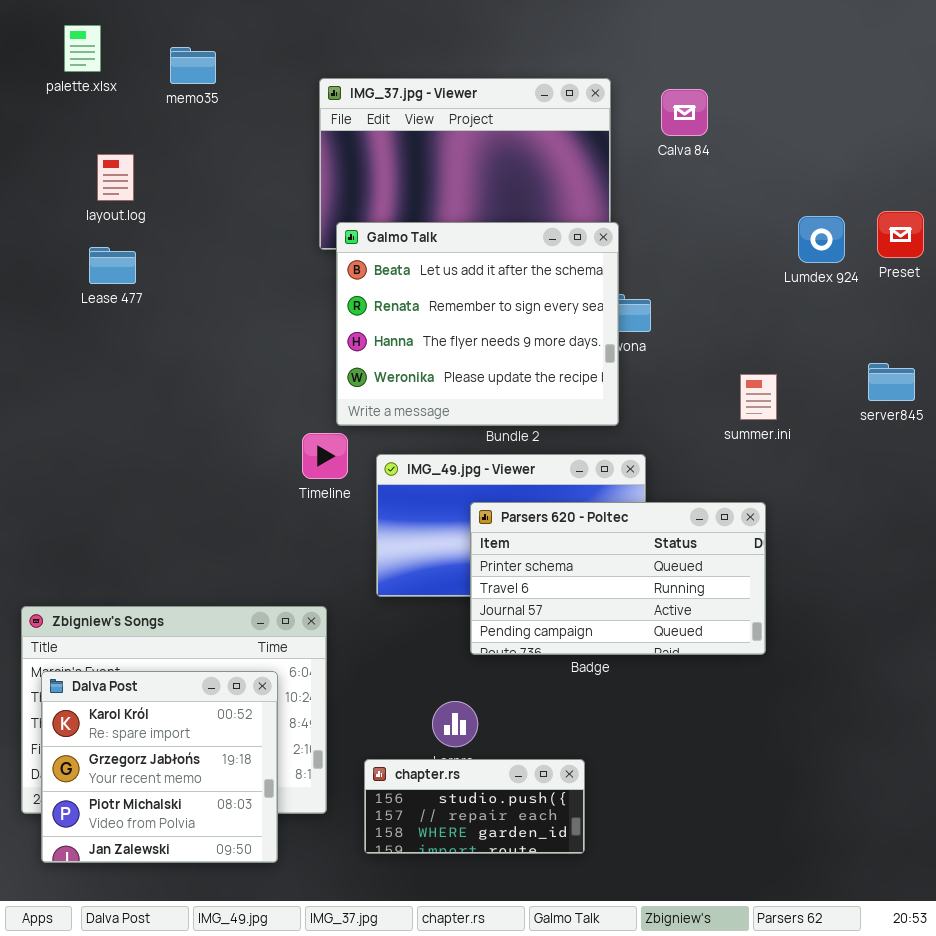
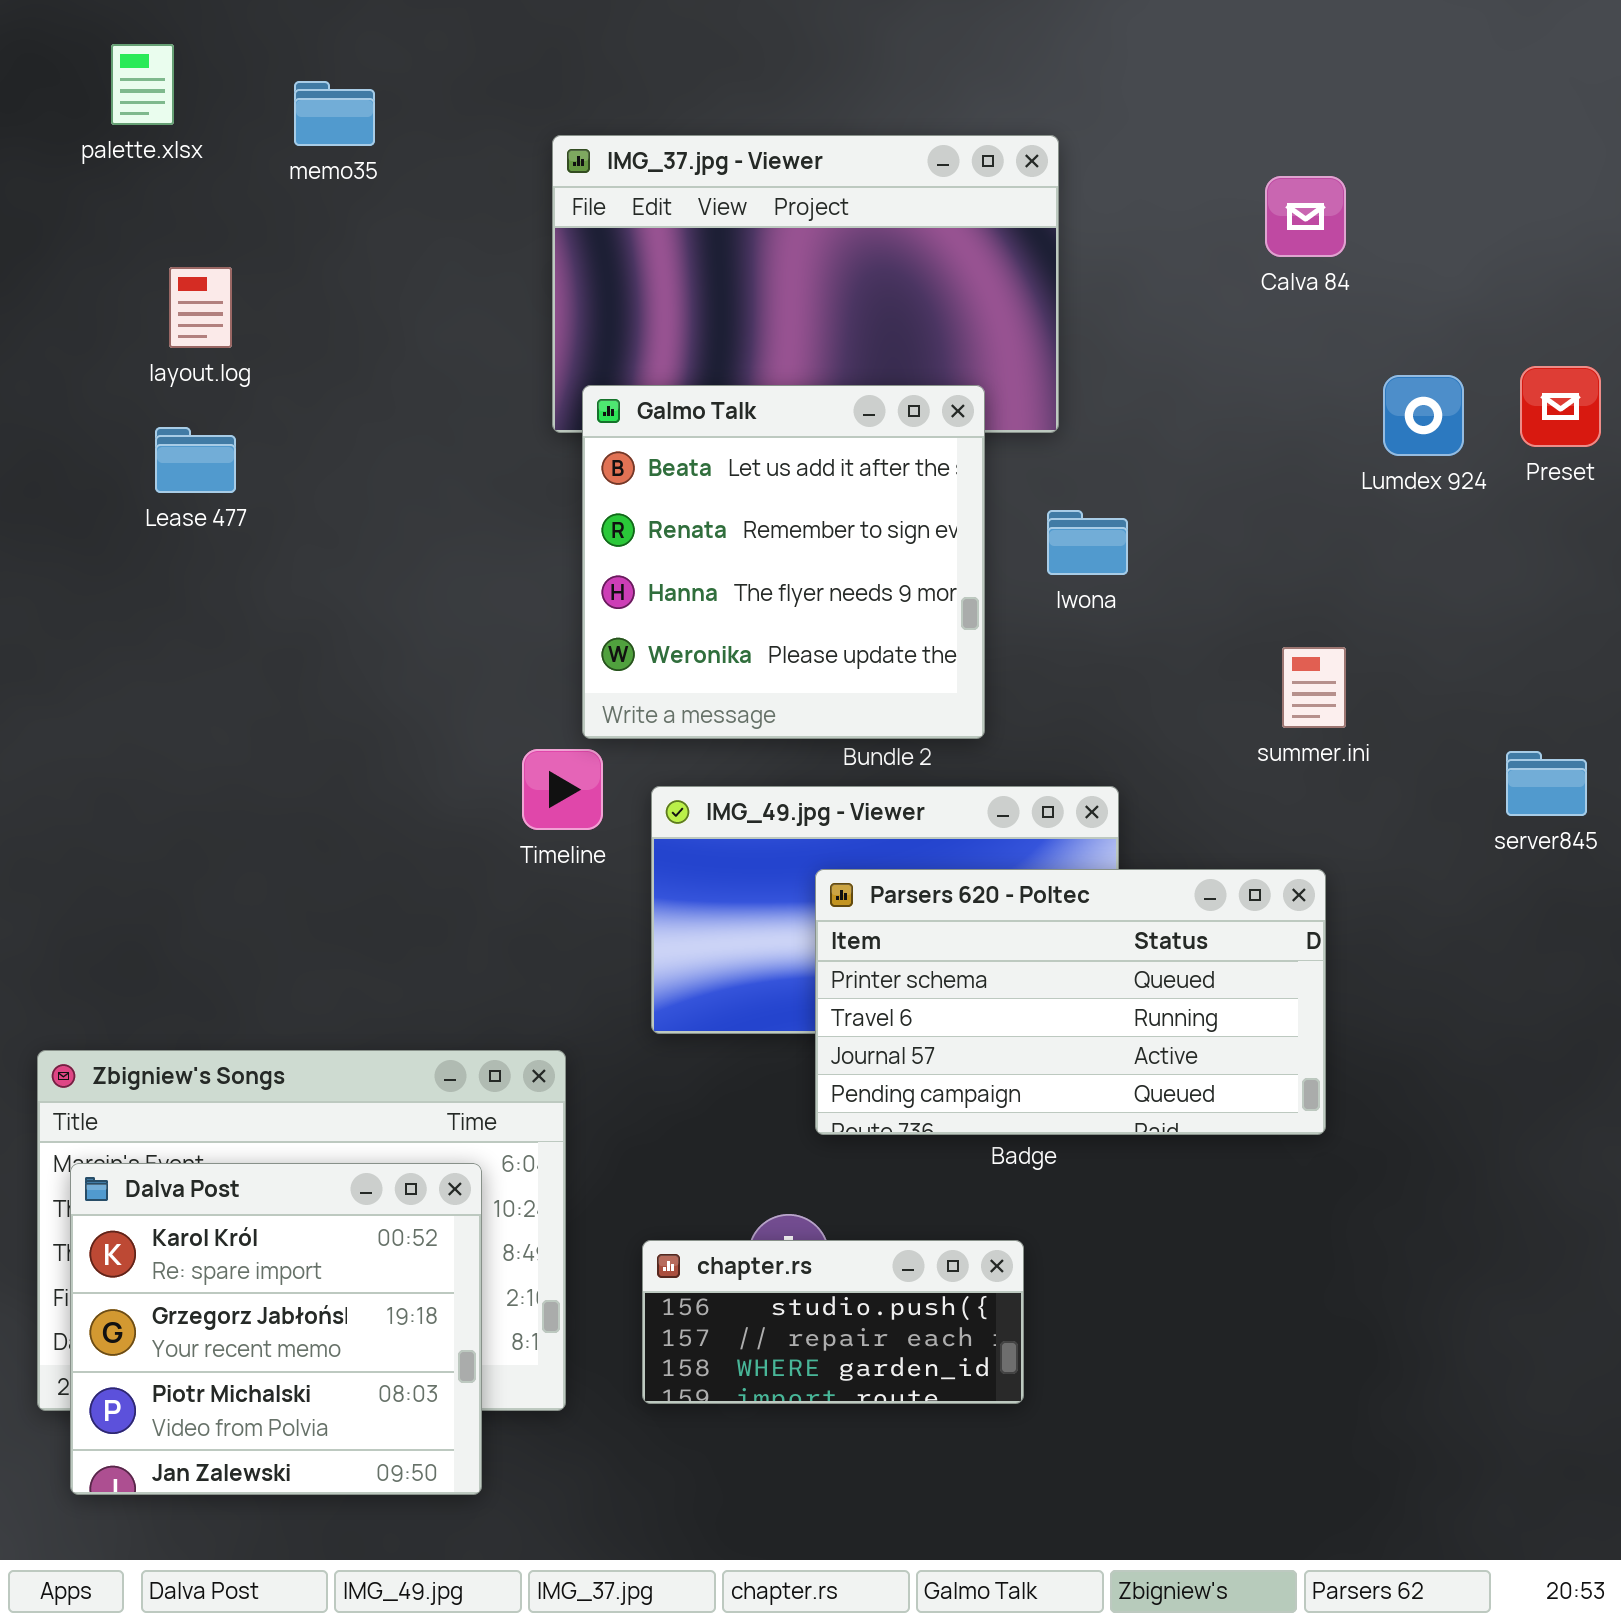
Calva 84: [661,89,708,136] -> [1265,176,1346,257], moved
Galmo Talk: [336,222,619,426] -> [582,385,985,739], resized
server845: [868,363,915,401] -> [1506,751,1587,816], moved
chapter.rs: [364,759,585,854] -> [642,1240,1024,1404], moved

